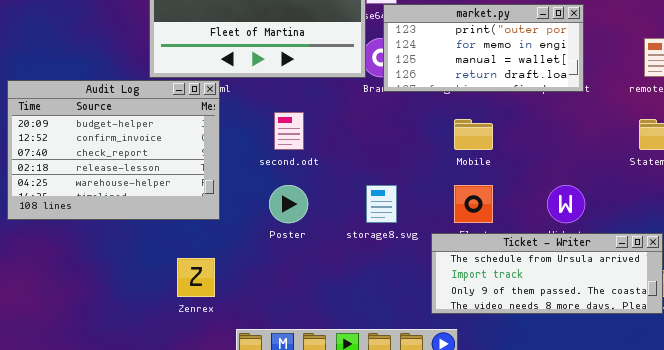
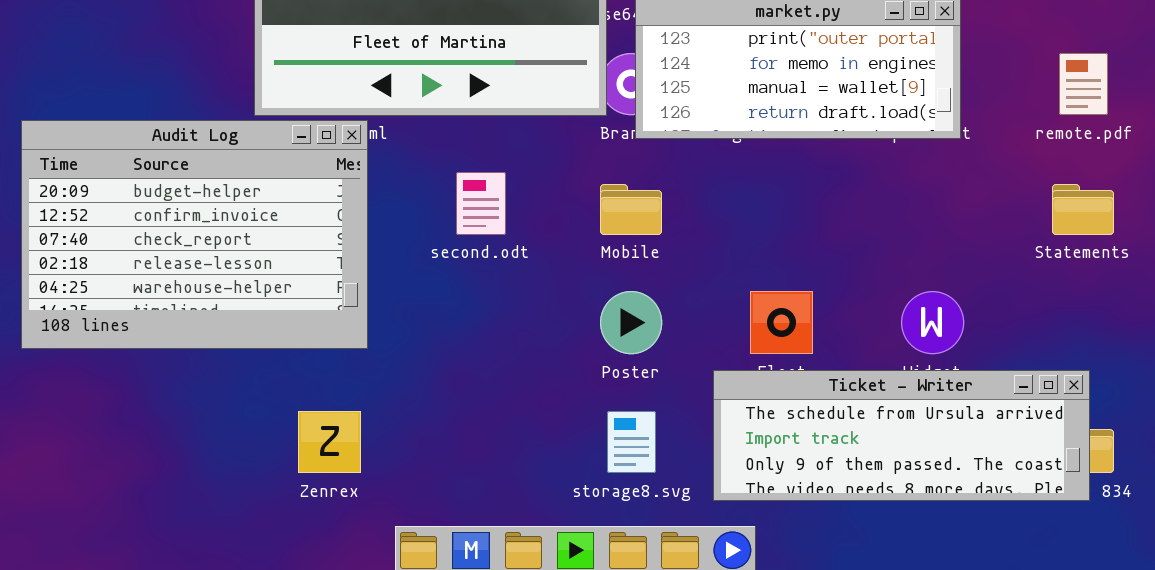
Mobile: [454,119,493,150] -> [600,184,662,235], moved
Poster: [269,185,308,223] -> [600,291,662,354], moved
storage8.svg: [366,185,397,223] -> [607,411,656,473], moved

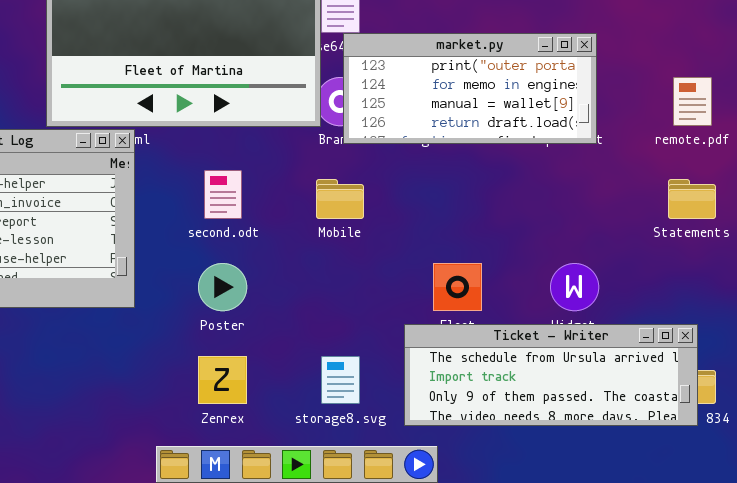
Poster: [600,291,662,354] -> [198,263,247,311], moved
Zenrex: [298,411,361,473] -> [198,356,247,404], moved

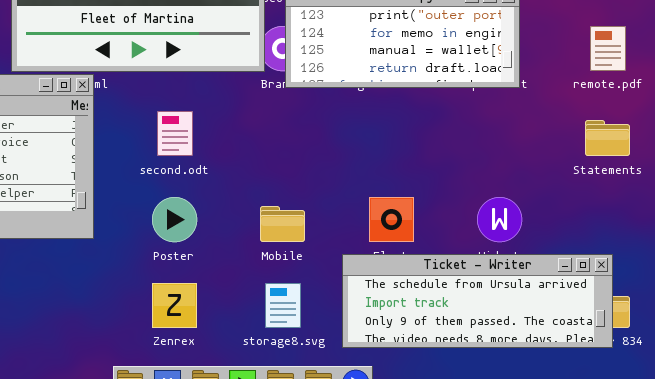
Mobile: [316,179,364,219] -> [260,206,305,242], moved

